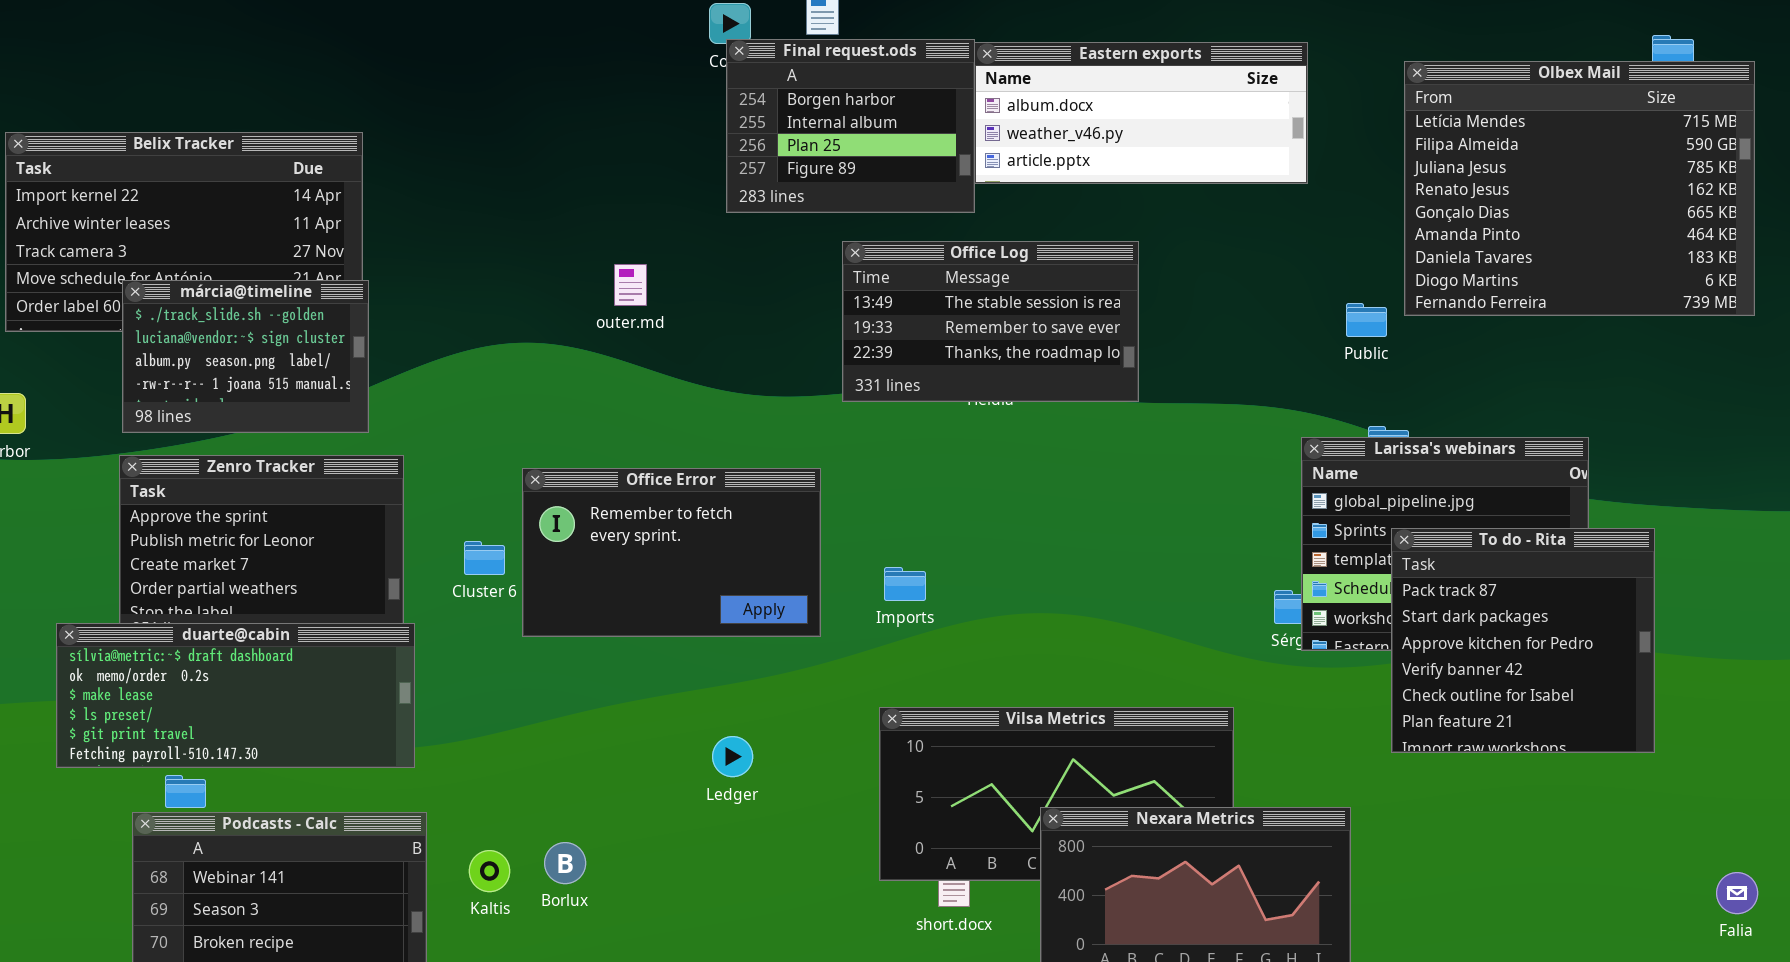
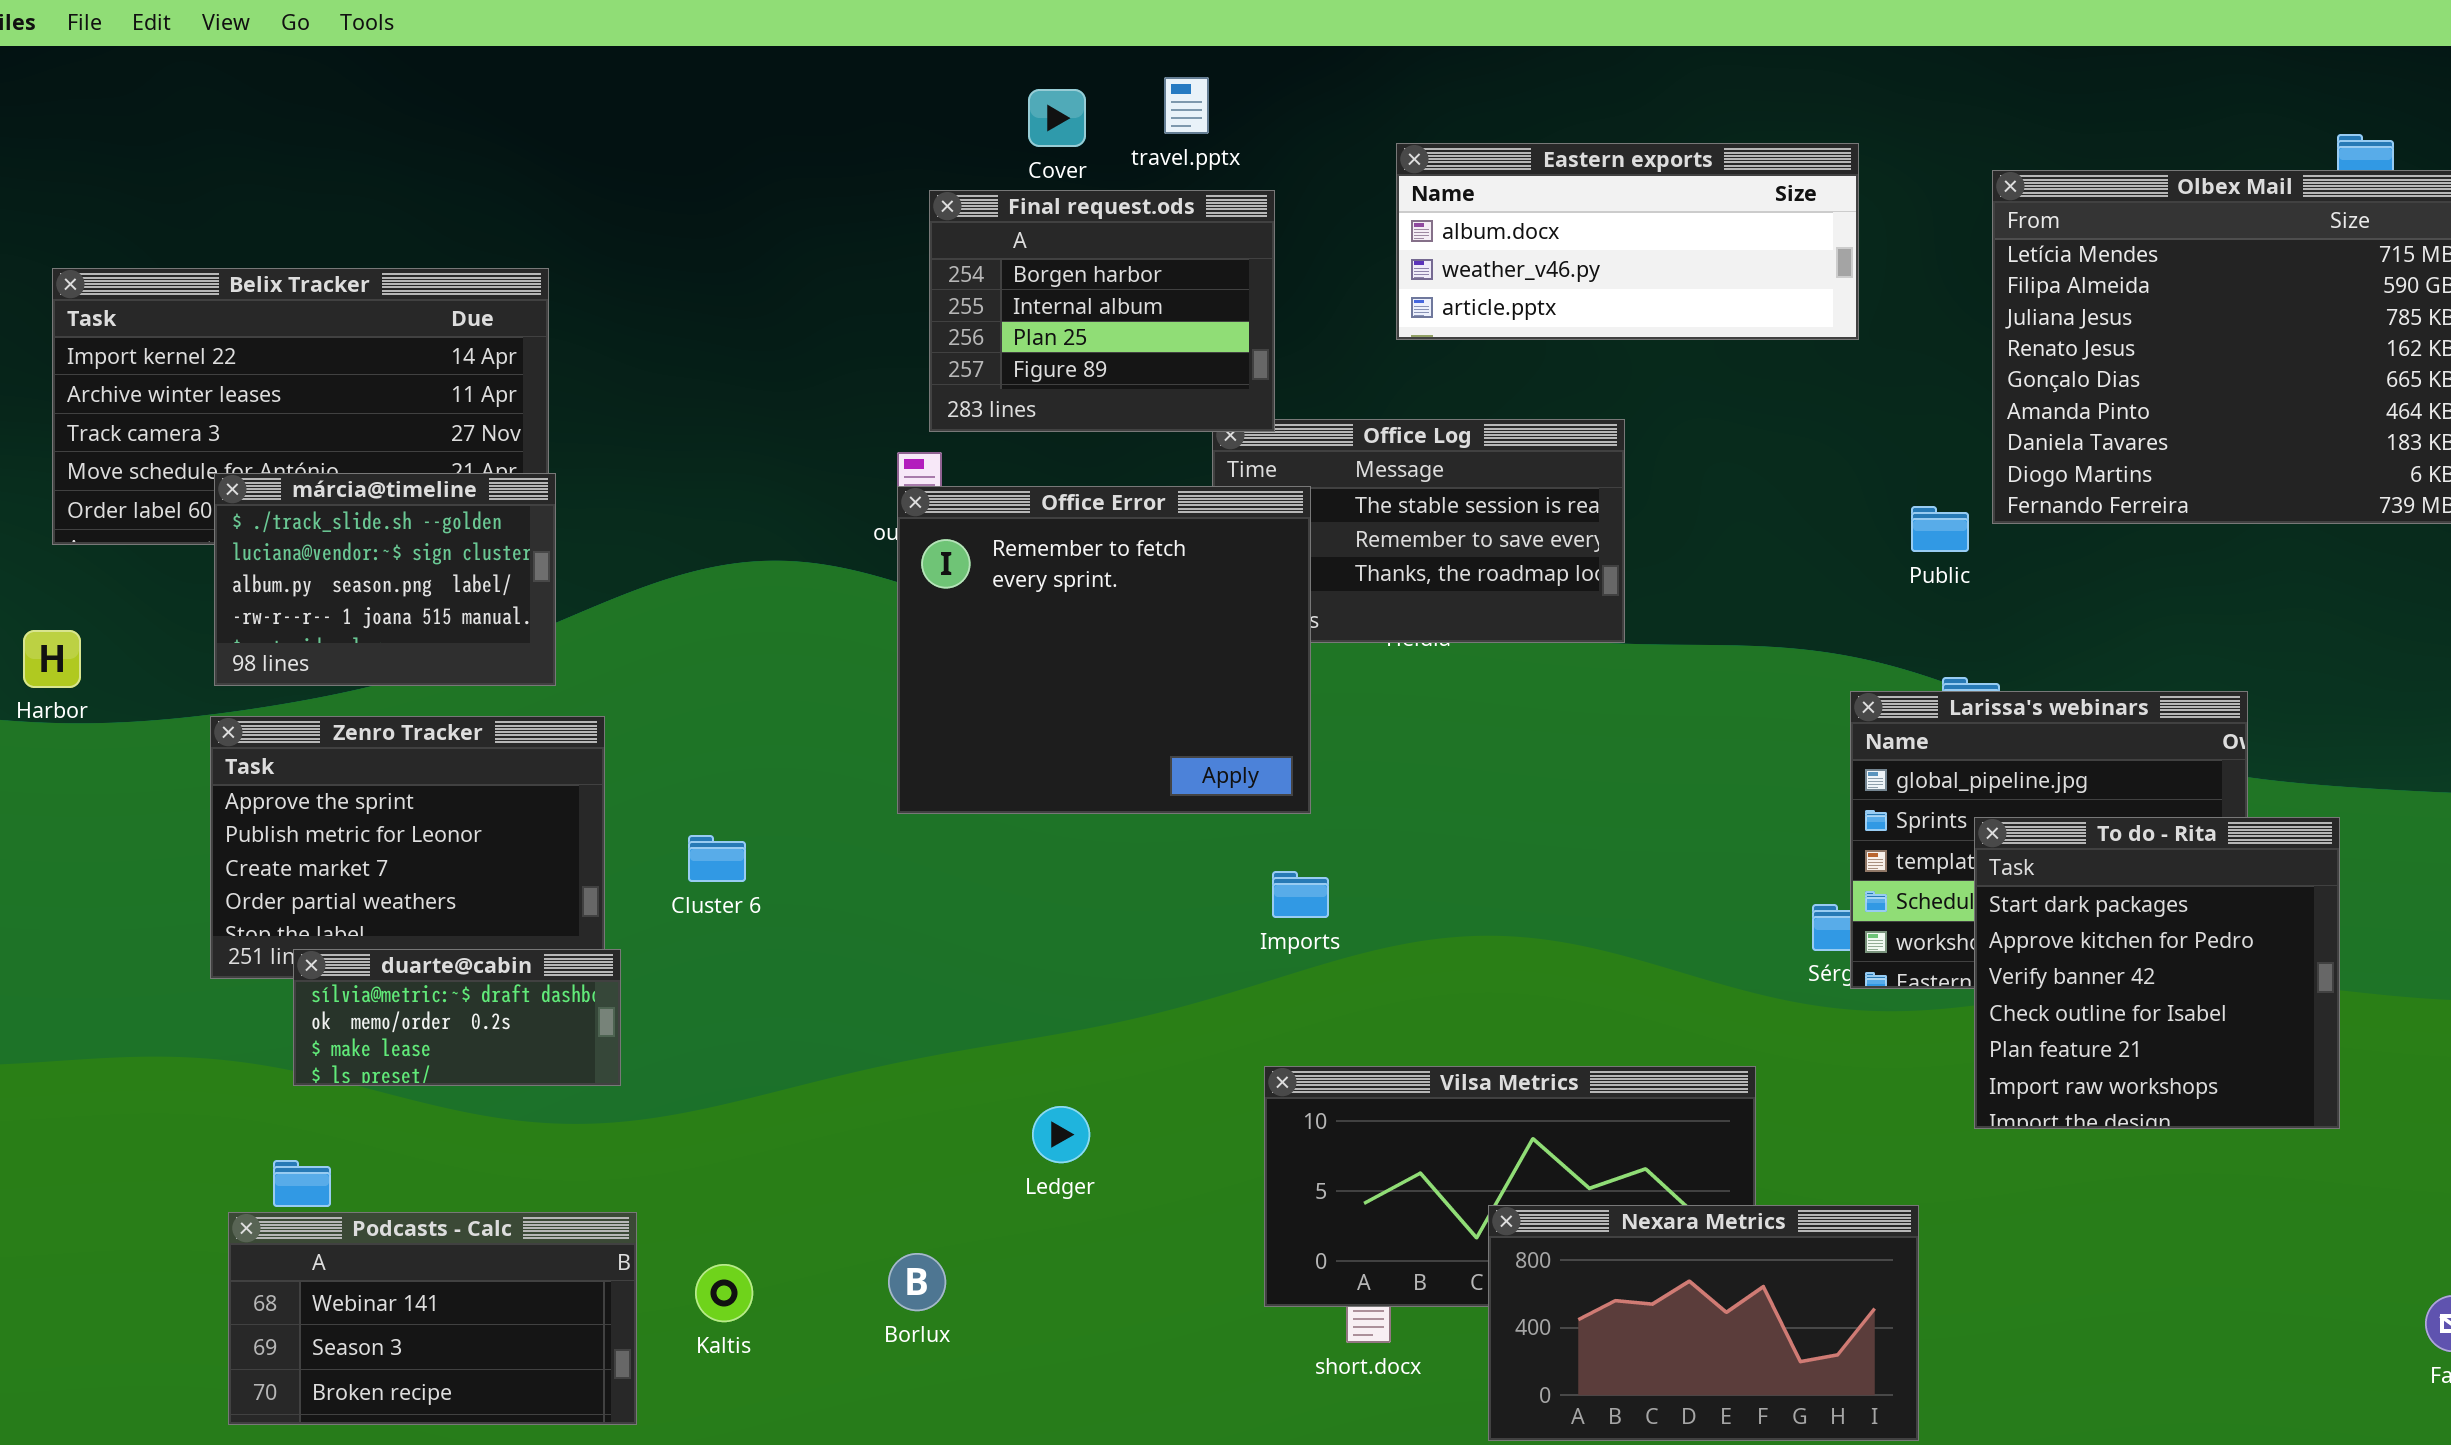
Final request.ods: [726,39,975,213] -> [929,190,1275,432], moved
Office Error: [522,468,821,637] -> [897,486,1311,814], moved, resized
To do - Rita: [1391,528,1655,753] -> [1974,817,2340,1129], scrolled down 1 row
duarte@cabin: [56,623,415,768] -> [293,949,621,1086], resized
Borlux: [544,842,586,884] -> [888,1253,946,1311], moved

